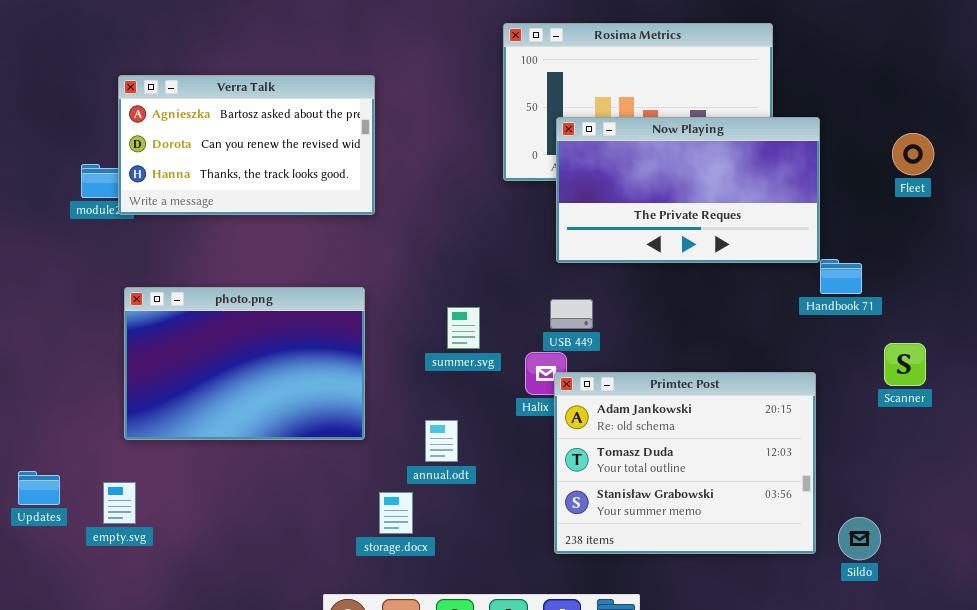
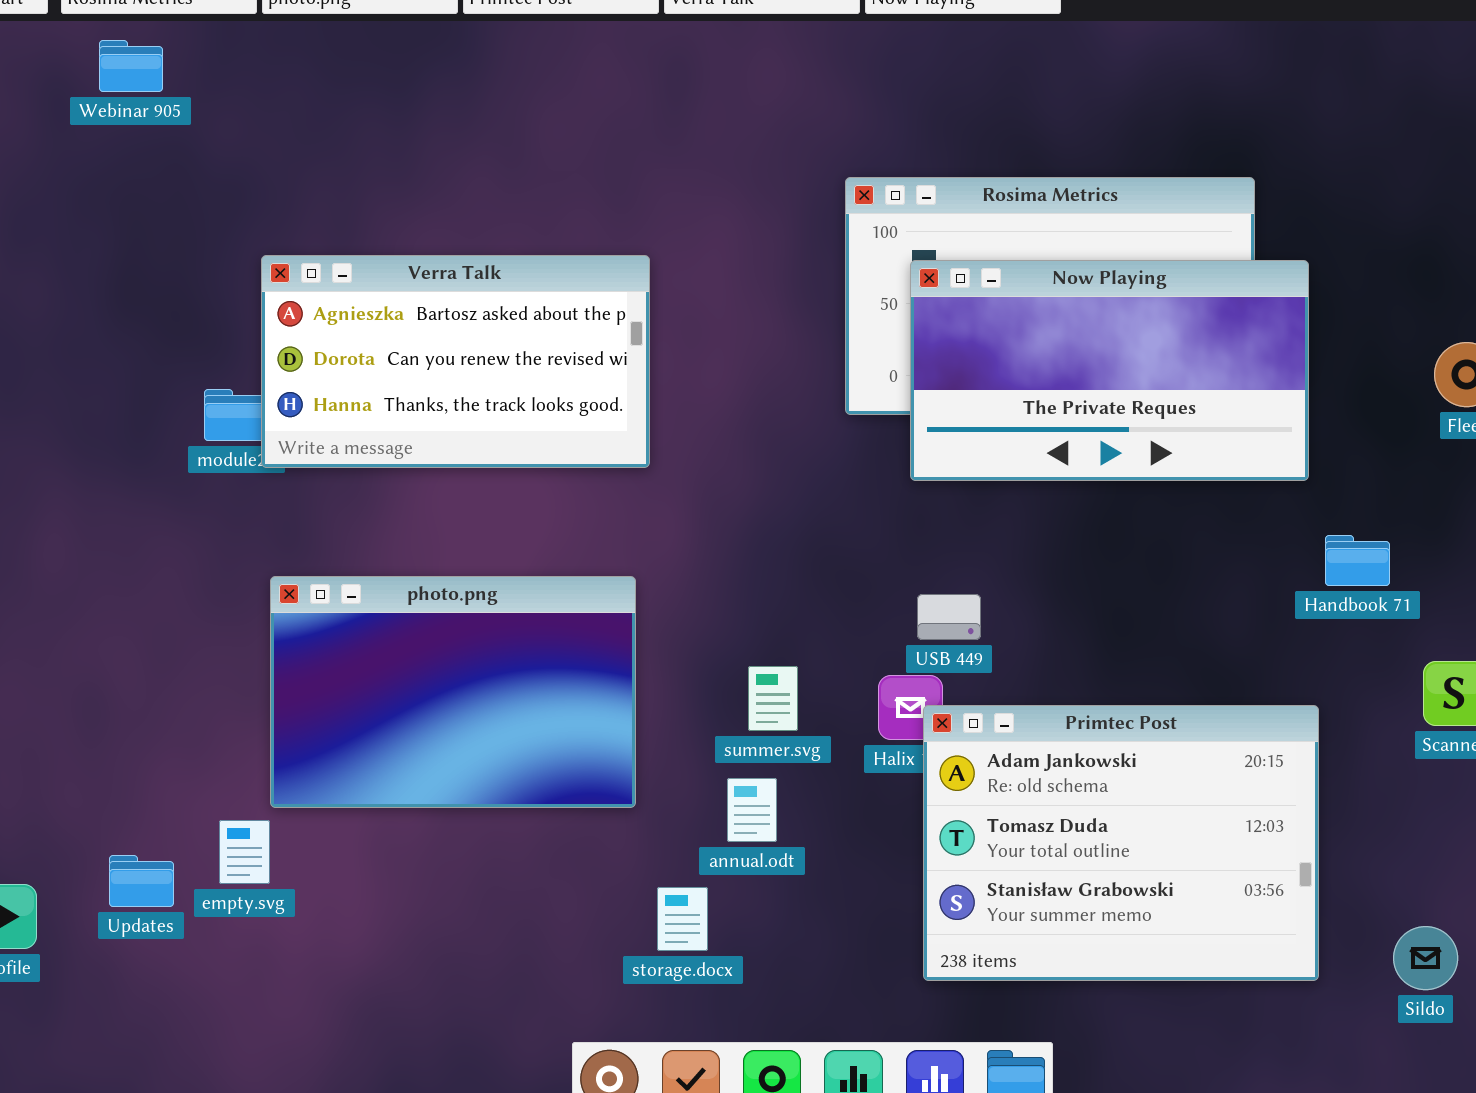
Now Playing: [556,117,820,263] -> [910,260,1309,481], moved
summer.svg: [447,307,480,349] -> [748,666,798,731], moved
empty.svg: [103,482,136,524] -> [219,820,270,884], moved
Sildo: [838,517,881,560] -> [1393,926,1458,990], moved

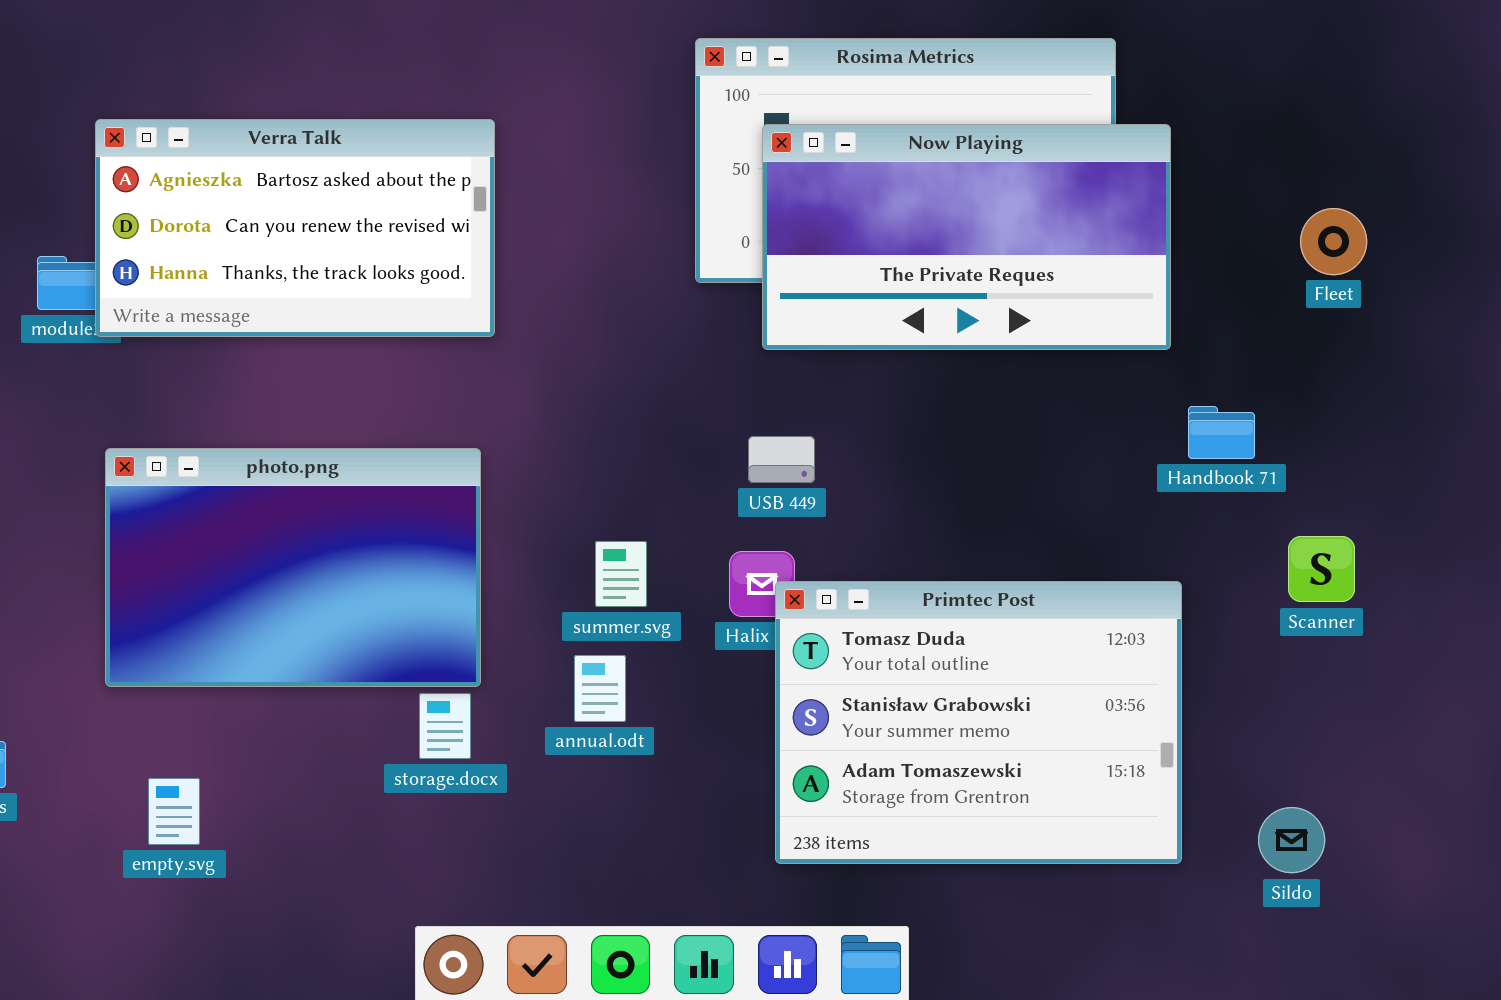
USB 449: [917,594,981,640] -> [748,436,815,483], moved
Primtec Post: [923,705,1319,981] -> [775,581,1182,864], scrolled down 1 row
empty.svg: [219,820,270,884] -> [148,778,200,845], moved
storage.docx: [657,887,708,951] -> [419,693,471,759], moved

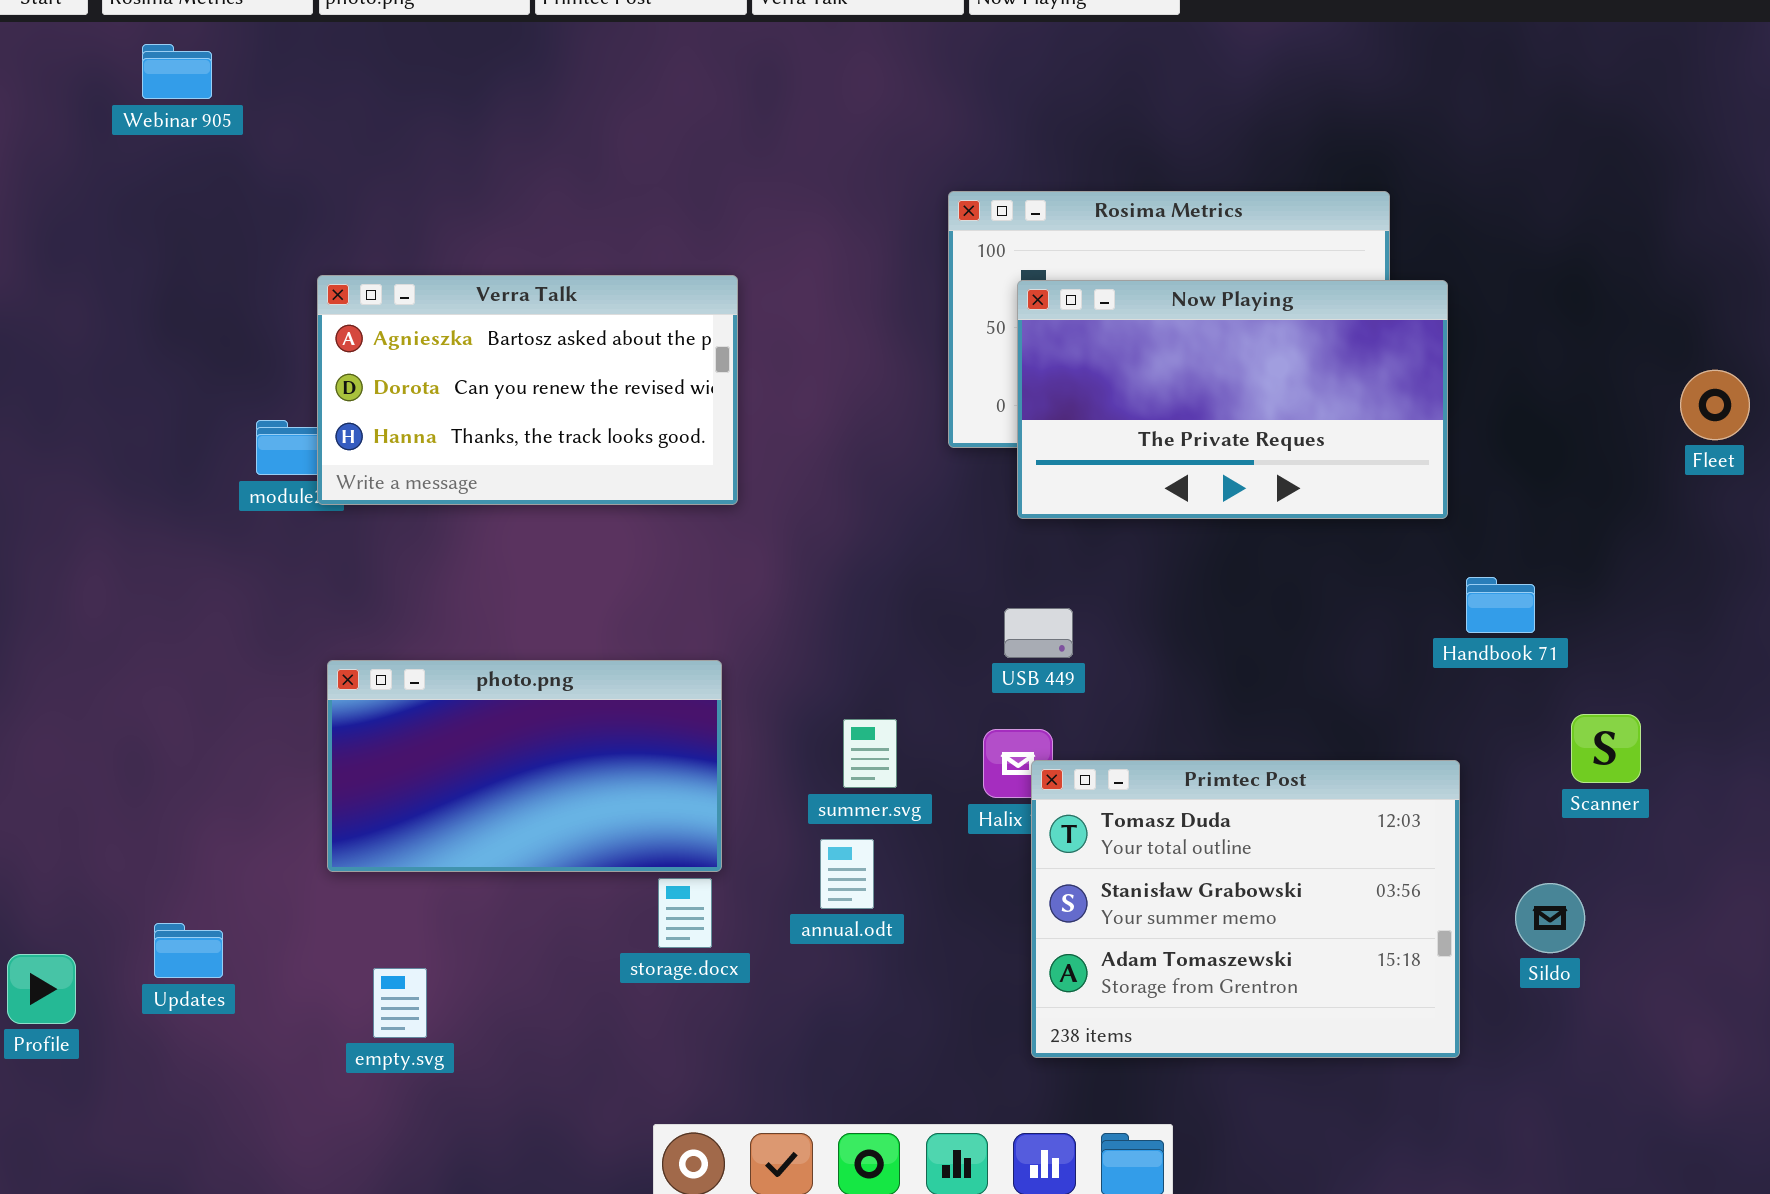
Fleet: [1300,208,1367,275] -> [1680,370,1750,440], moved
photo.png: [105,448,481,687] -> [327,660,722,872], resized
Sildo: [1258,807,1325,873] -> [1515,883,1585,953], moved

